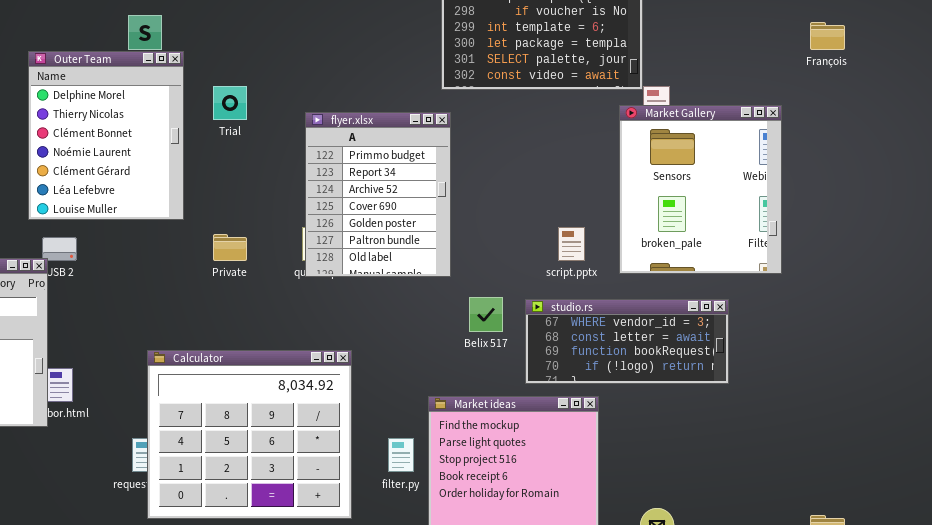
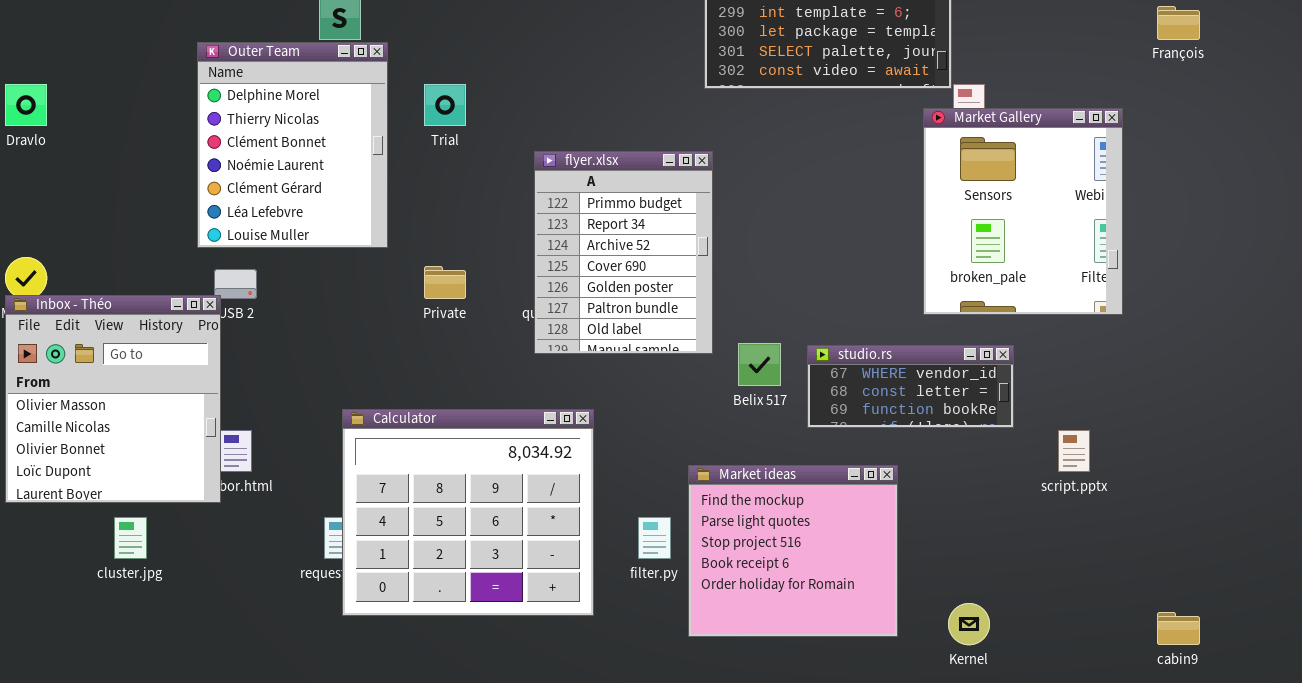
flyer.xlsx: [305,112,451,277] -> [534,151,713,354], moved
script.pptx: [558,227,585,261] -> [1058,430,1090,472], moved
studio.rs: [525,299,729,384] -> [807,345,1014,428], resized

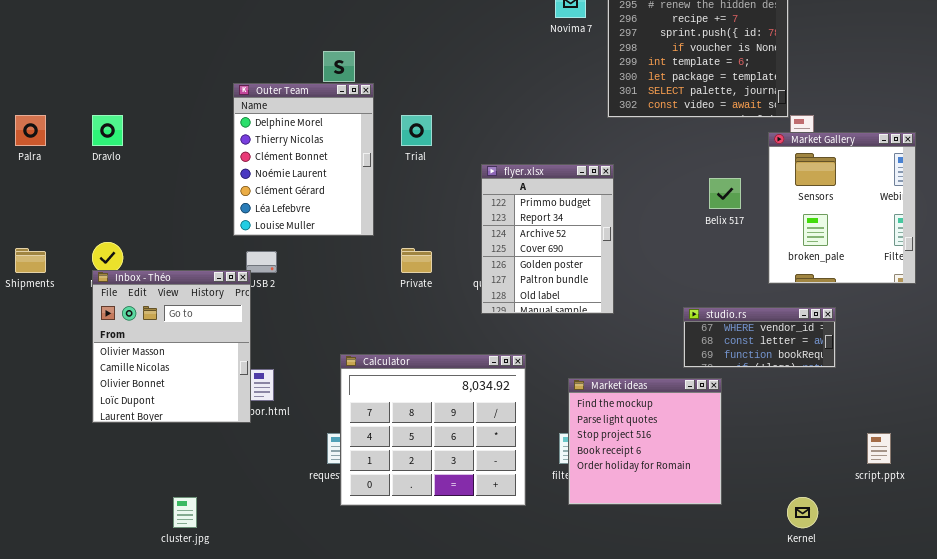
Belix 517: [738,343,781,386] -> [709,178,741,209], moved
script.pptx: [1058,430,1090,472] -> [867,433,891,464], moved
Market ideas: [688,465,898,637] -> [568,378,722,505], moved
cluster.jpg: [114,517,147,559] -> [173,497,197,528], moved

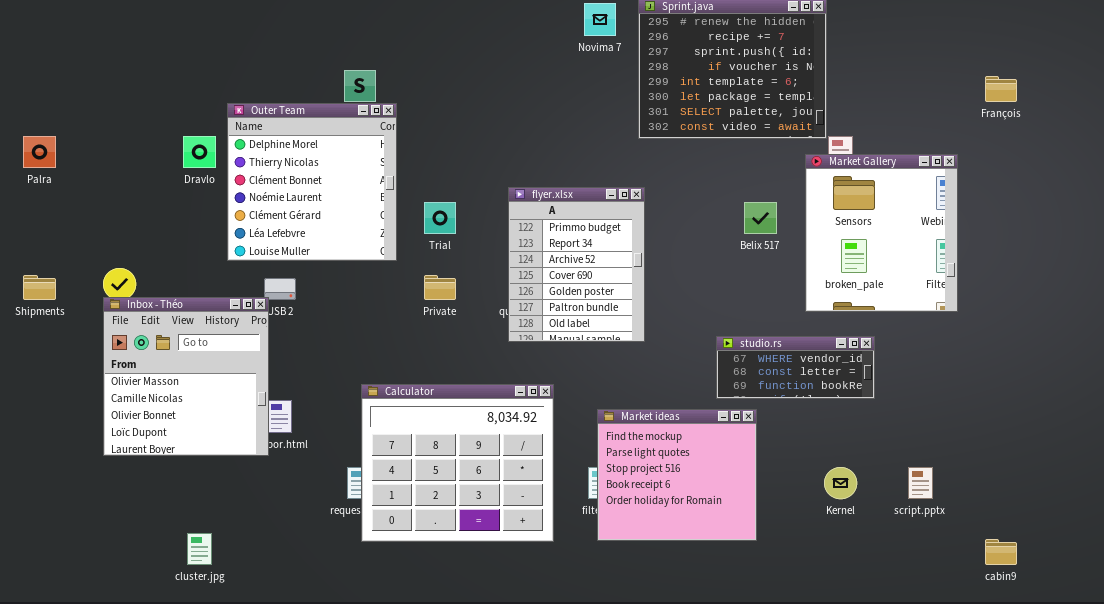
Outer Team: [233,83,374,236] -> [227,103,397,261], resized
Dravlo: [92,115,123,146] -> [183,136,216,168], moved
Trial: [401,115,432,146] -> [424,202,456,234], moved
Kernel: [787,497,818,528] -> [824,467,857,499], moved

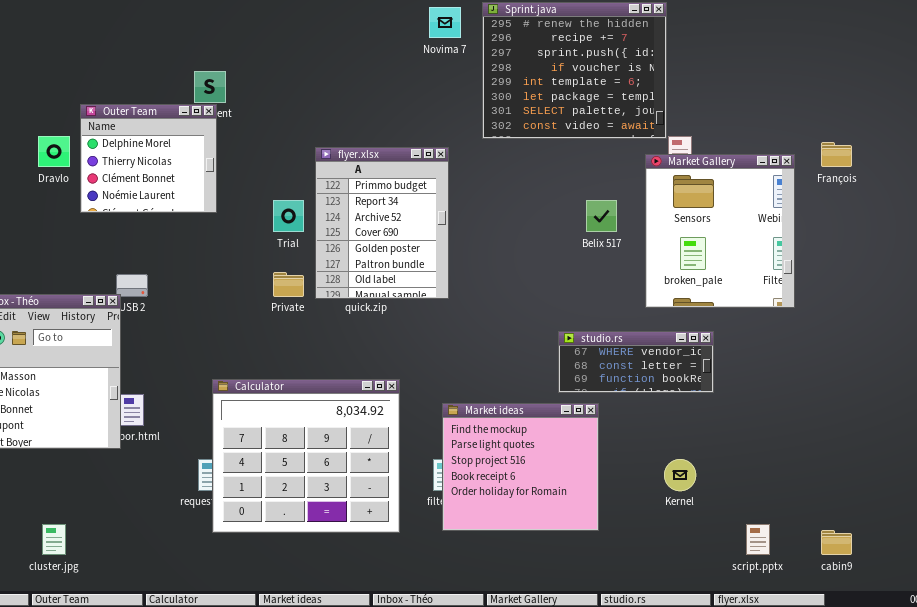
François: [985,76,1017,102] -> [821,142,852,167], moved
Outer Team: [227,103,397,261] -> [80,104,217,213], resized
flyer.xlsx: [508,187,645,342] -> [315,147,449,299], moved
script.pptx: [908,467,933,499] -> [746,524,770,555], moved

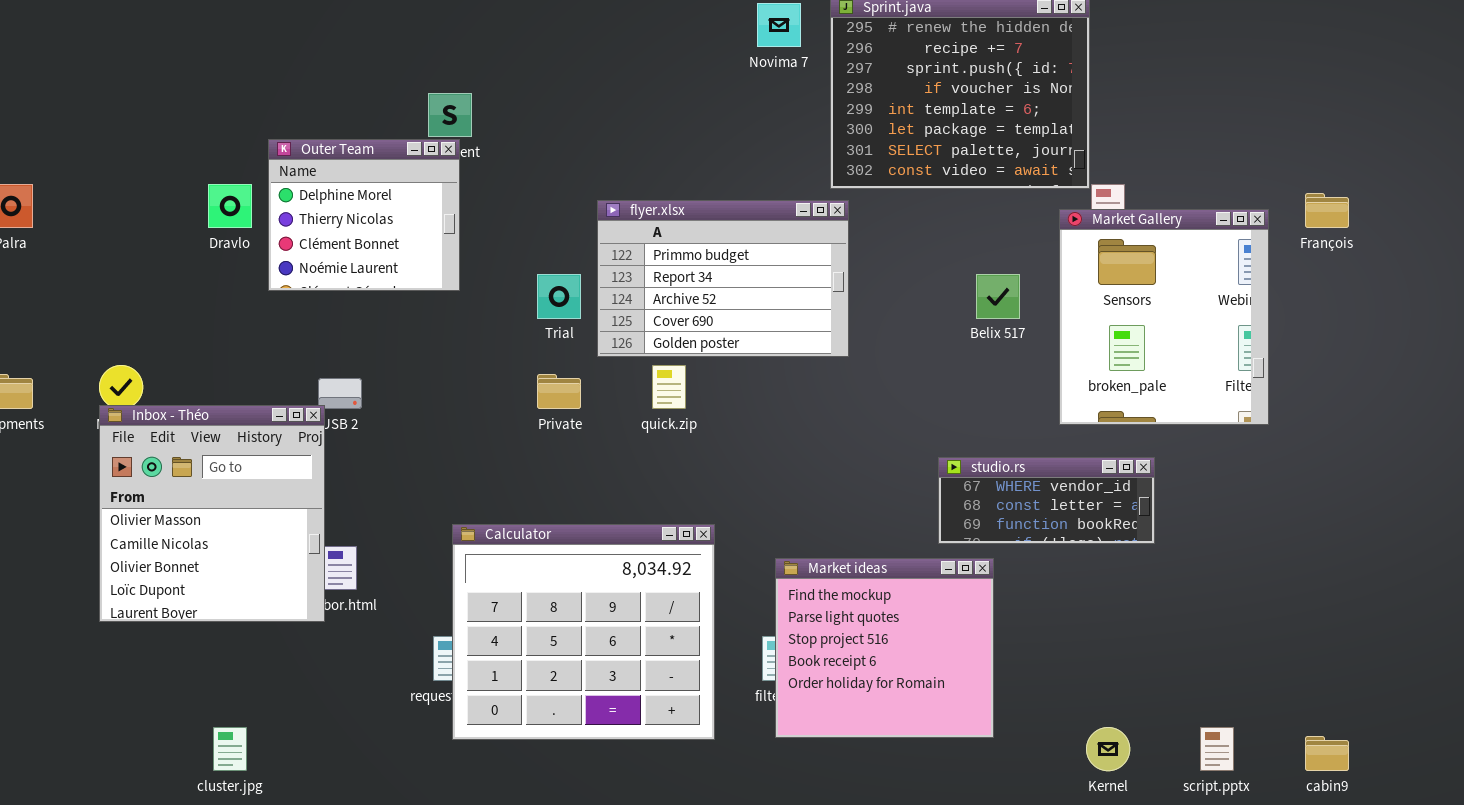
flyer.xlsx: [315,147,449,299] -> [597,200,849,357], resized
Kernel: [664,459,696,491] -> [1086,727,1130,771], moved

